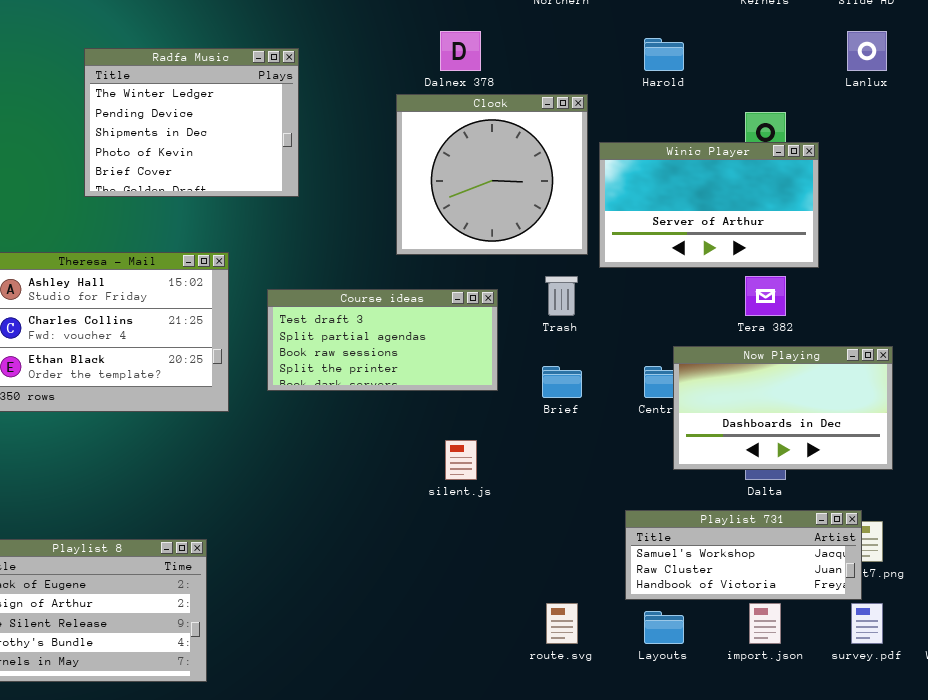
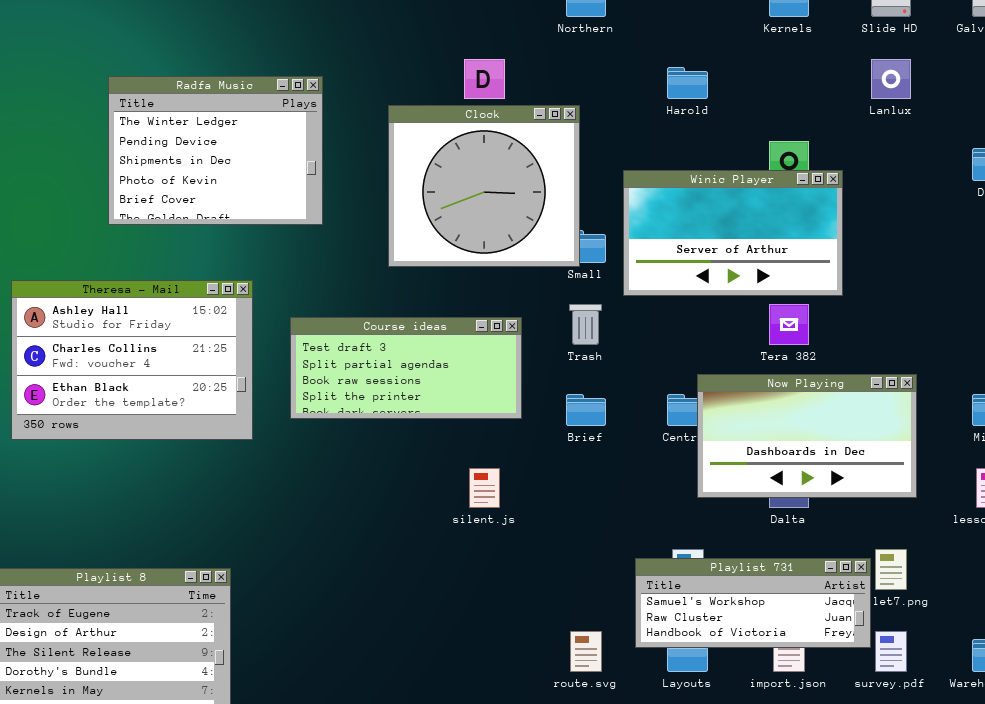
Clock: [396,94,588,255] -> [388,105,580,267], moved
Playlist 731: [625,510,862,600] -> [635,558,871,648], moved

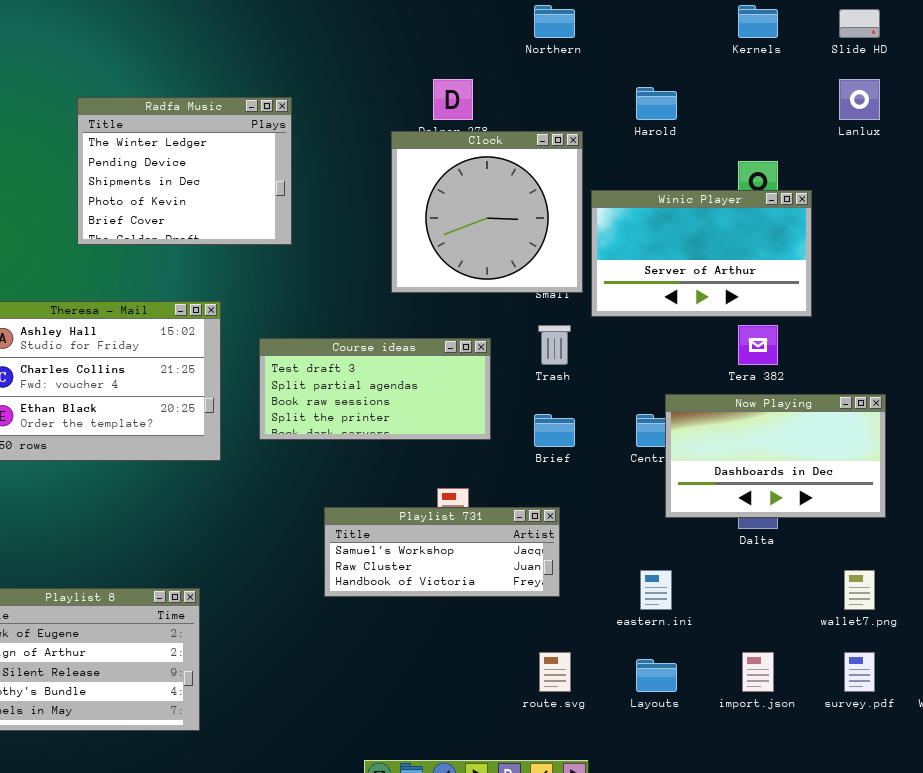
Clock: [388,105,580,267] -> [391,131,583,293], moved
Playlist 731: [635,558,871,648] -> [324,507,560,597], moved

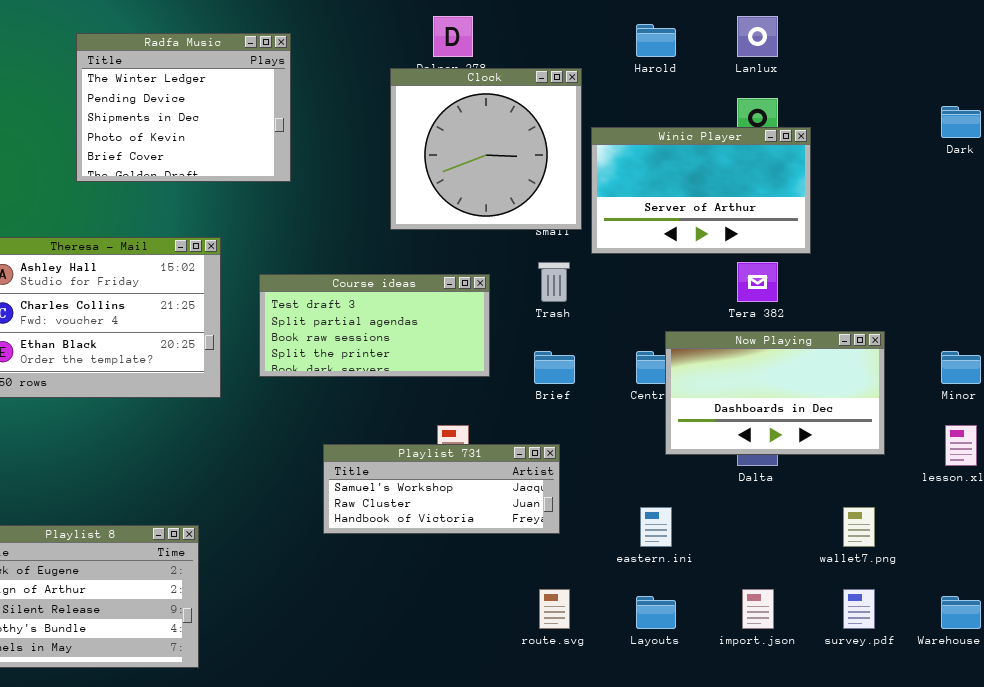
Lanlux: [839,79,880,120] -> [737,16,778,57], moved

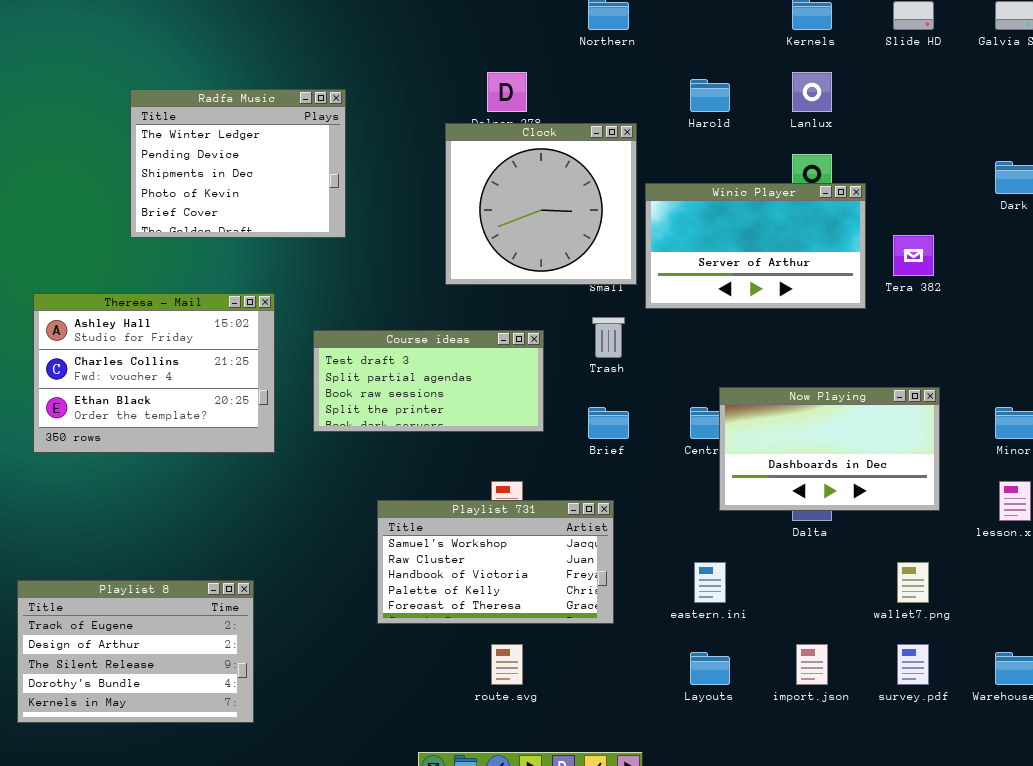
Tera 382: [737,262,778,302] -> [893,235,934,276], moved
Playlist 731: [323,444,560,534] -> [377,500,614,624], resized
route.svg: [539,589,570,629] -> [491,644,523,685], moved

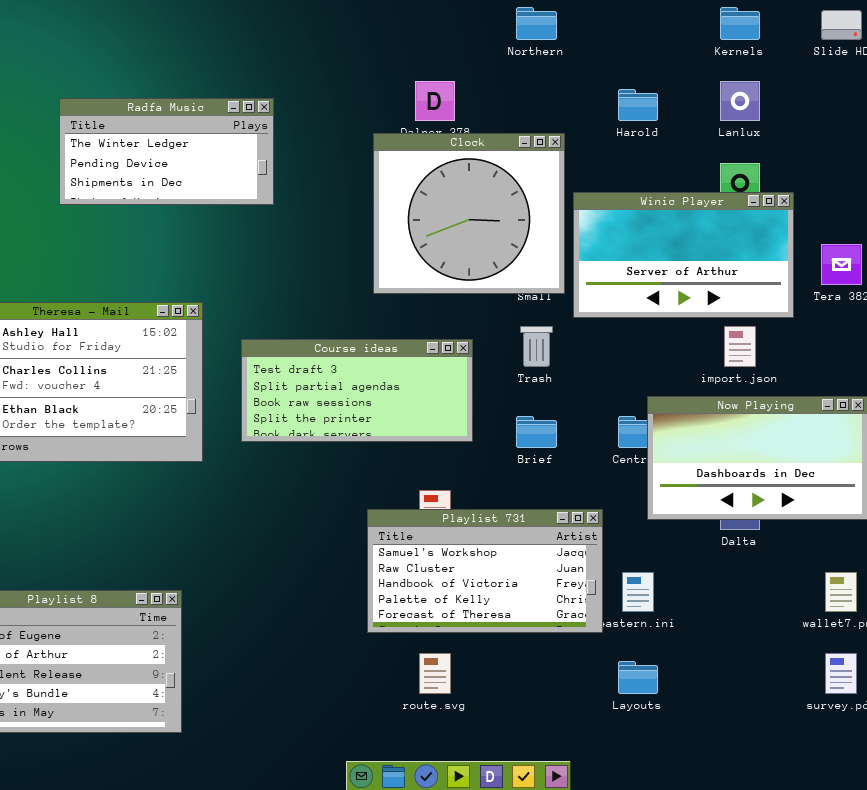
Radfa Music: [130,89,346,238] -> [59,98,274,205], resized
Playlist 731: [377,500,614,624] -> [367,509,603,633], moved
import.json: [796,644,828,685] -> [724,326,756,367], moved

